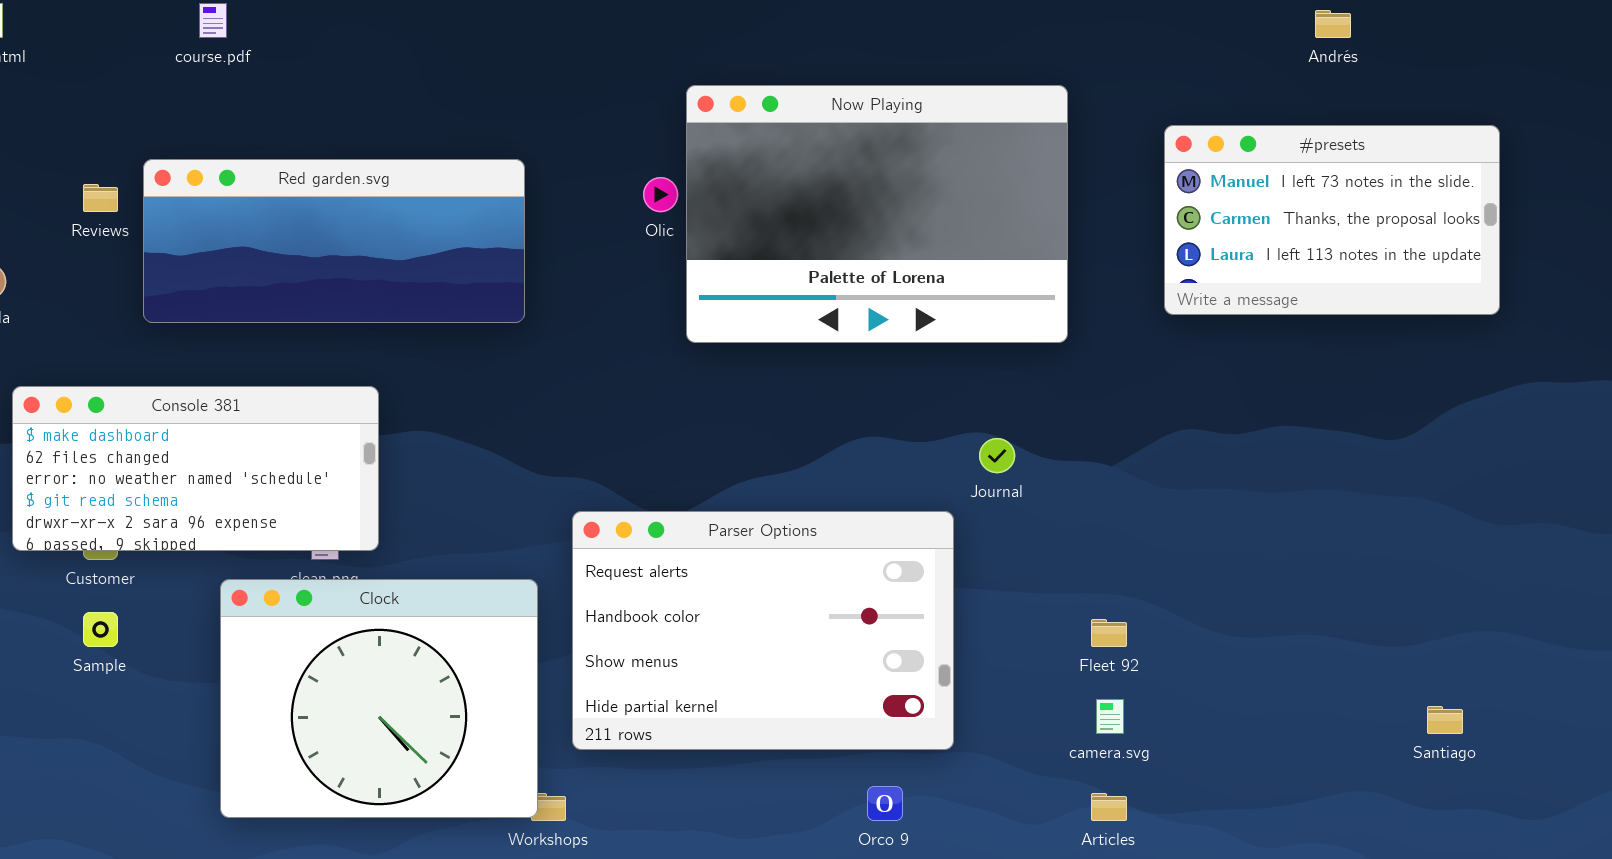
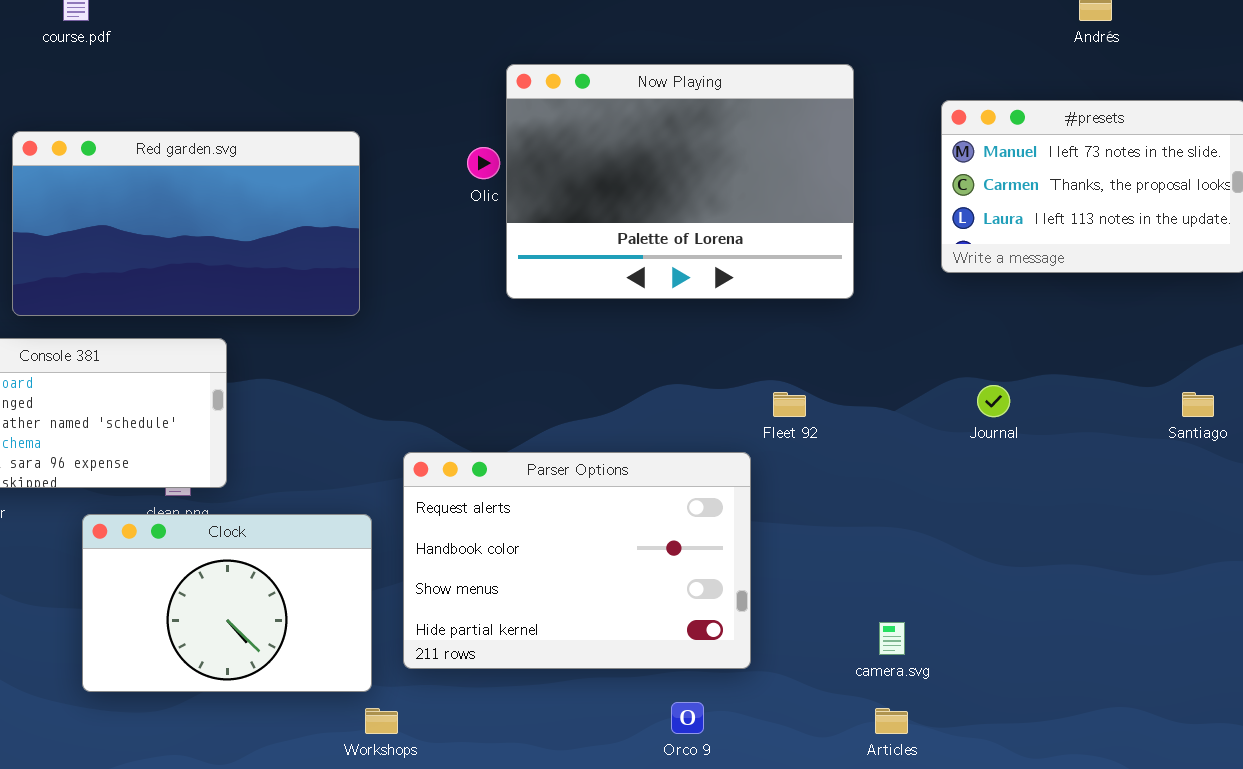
Red garden.svg: [143,159,525,323] -> [12,131,360,316], resized
Journal: [979,438,1015,473] -> [977,385,1010,417], moved
Clock: [220,579,538,818] -> [82,514,372,692], resized
Fleet 92: [1091,619,1127,647] -> [773,392,806,417], moved
Santiago: [1427,706,1463,734] -> [1182,392,1214,417], moved

